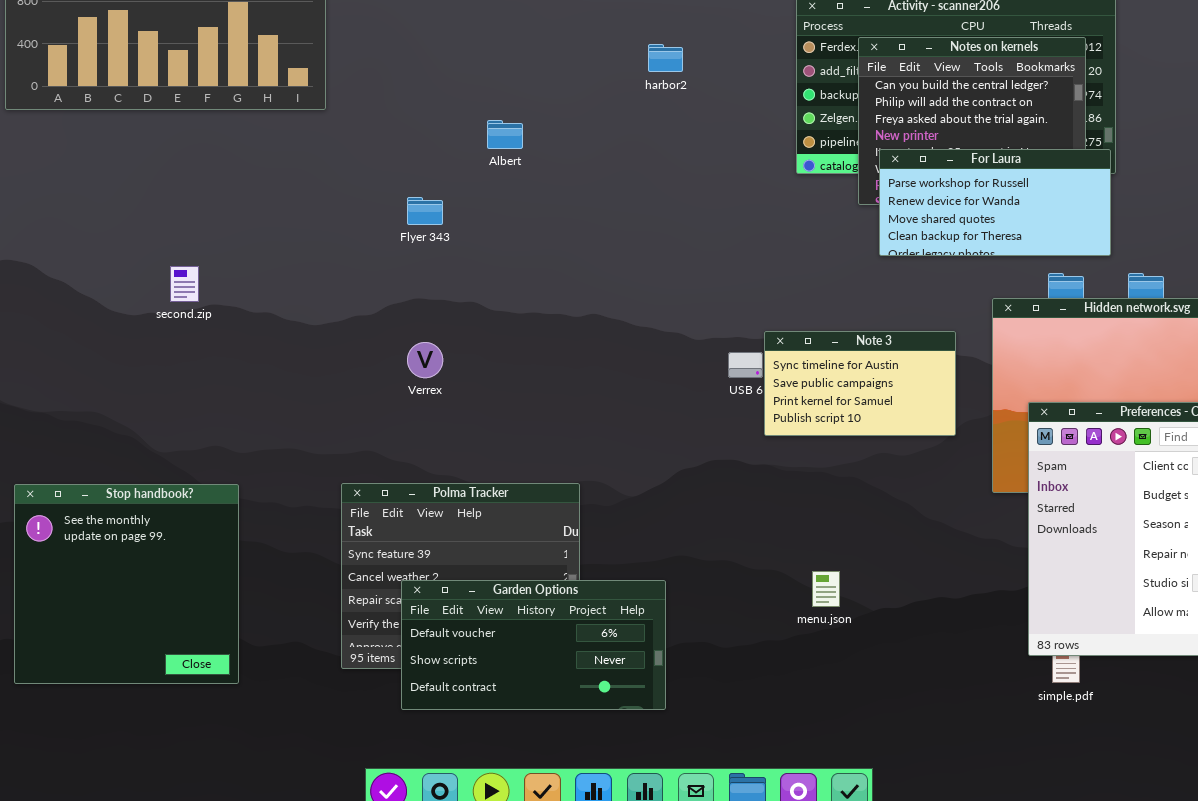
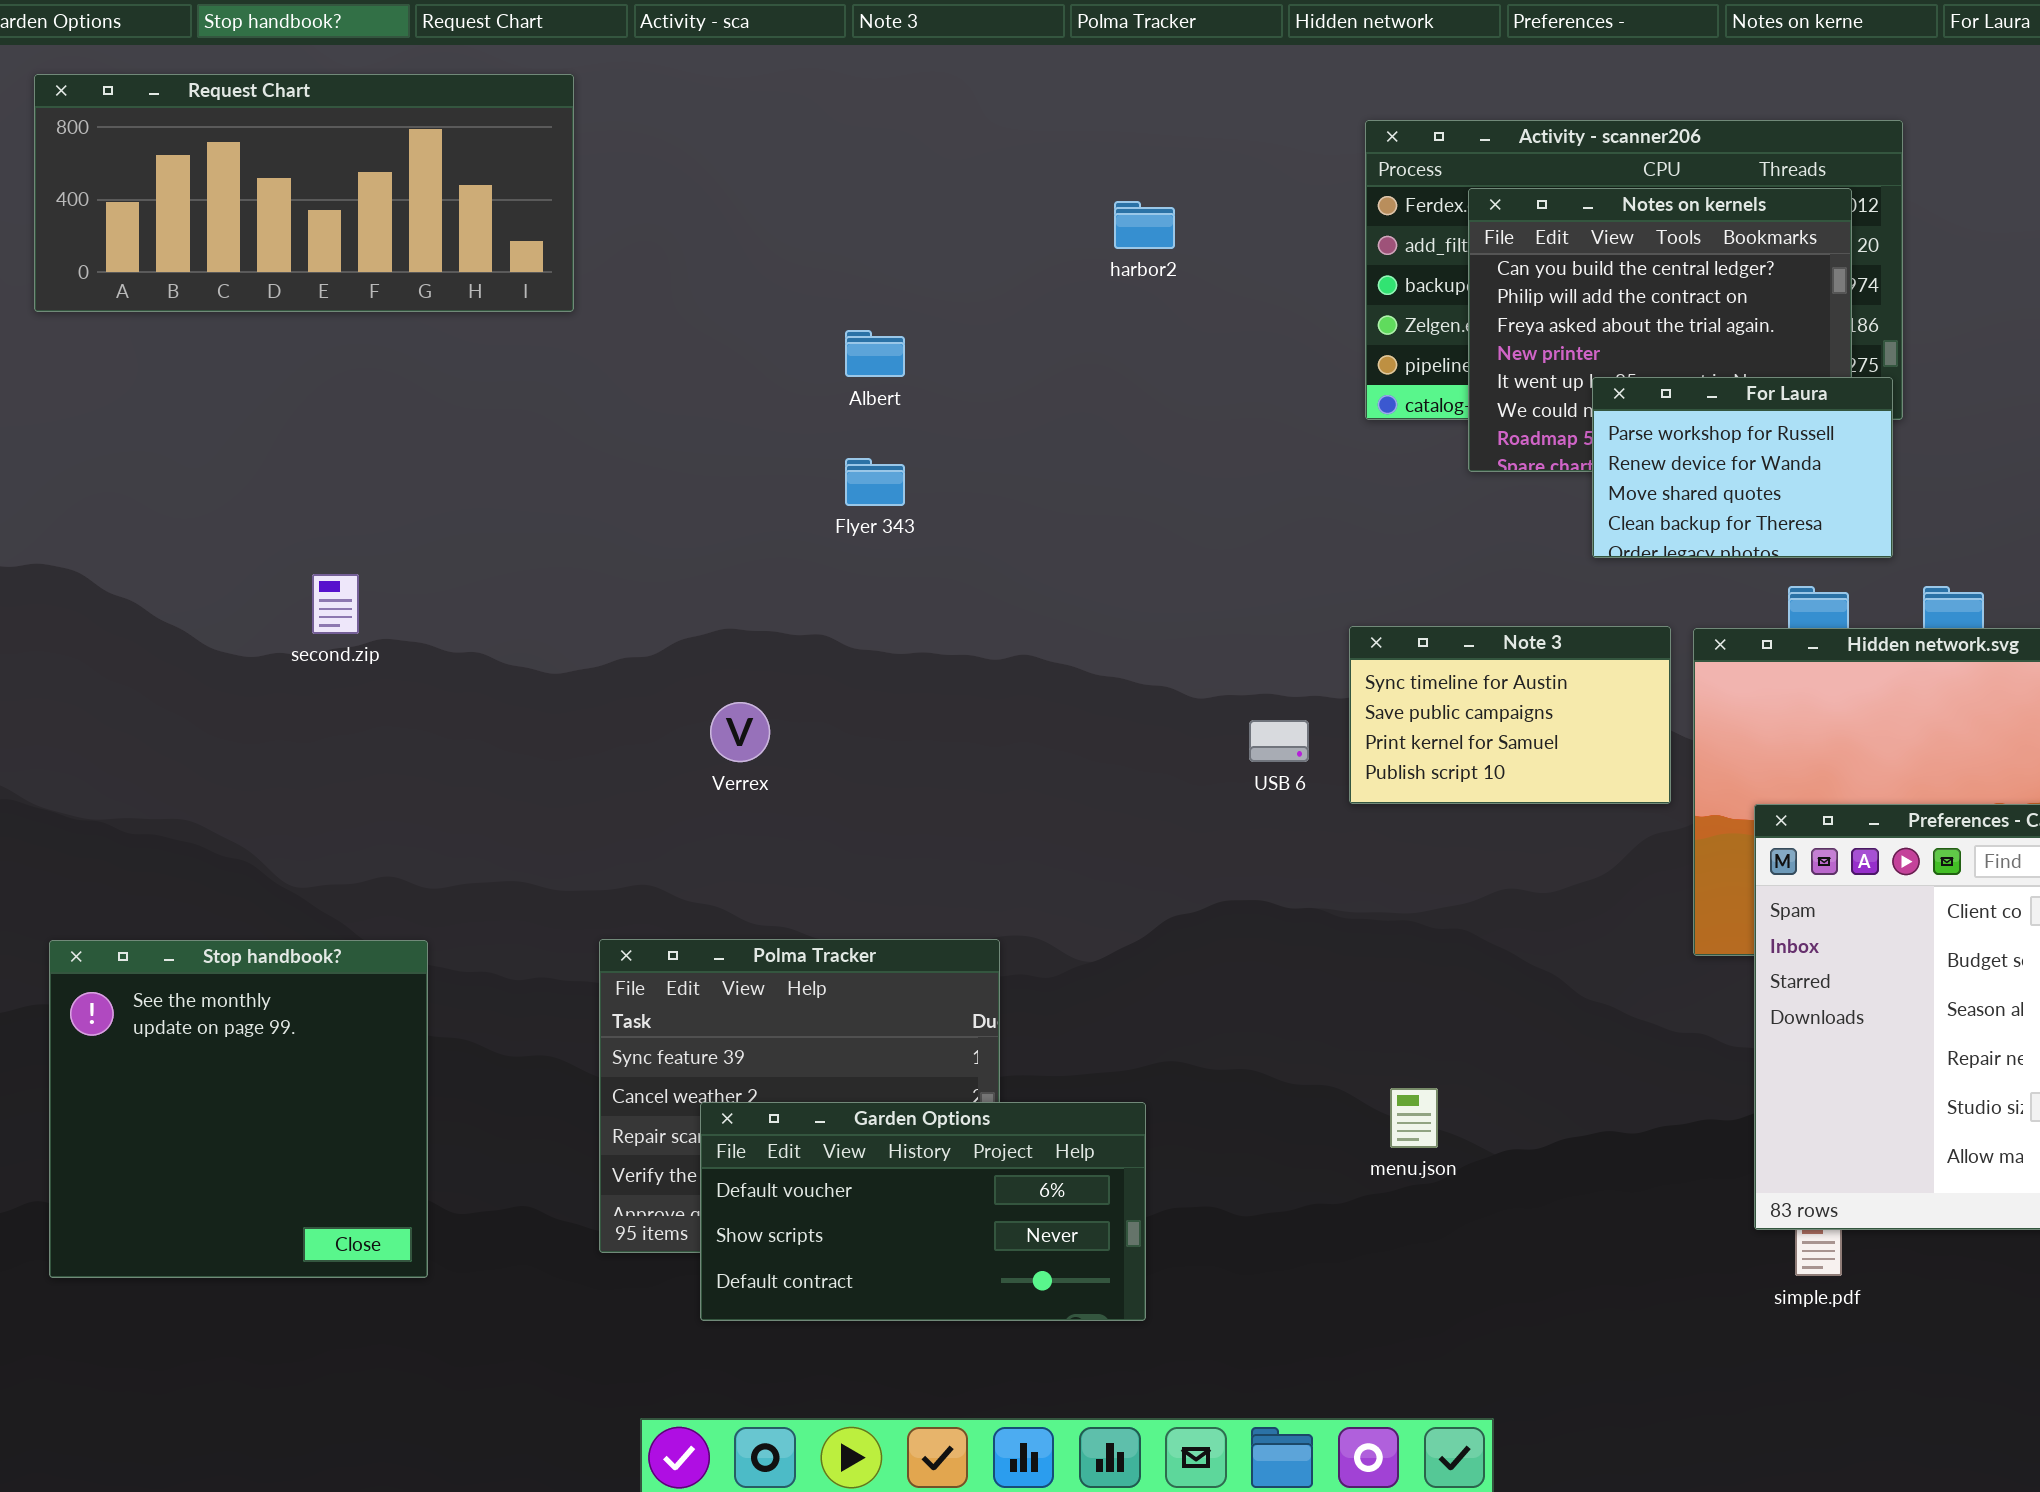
For Laura: [879,149,1111,256] -> [1592,377,1893,558], resized
Flyer 343: [407,197,443,225] -> [845,458,905,506], moved
Note 3: [764,331,956,436] -> [1349,626,1671,804], moved

